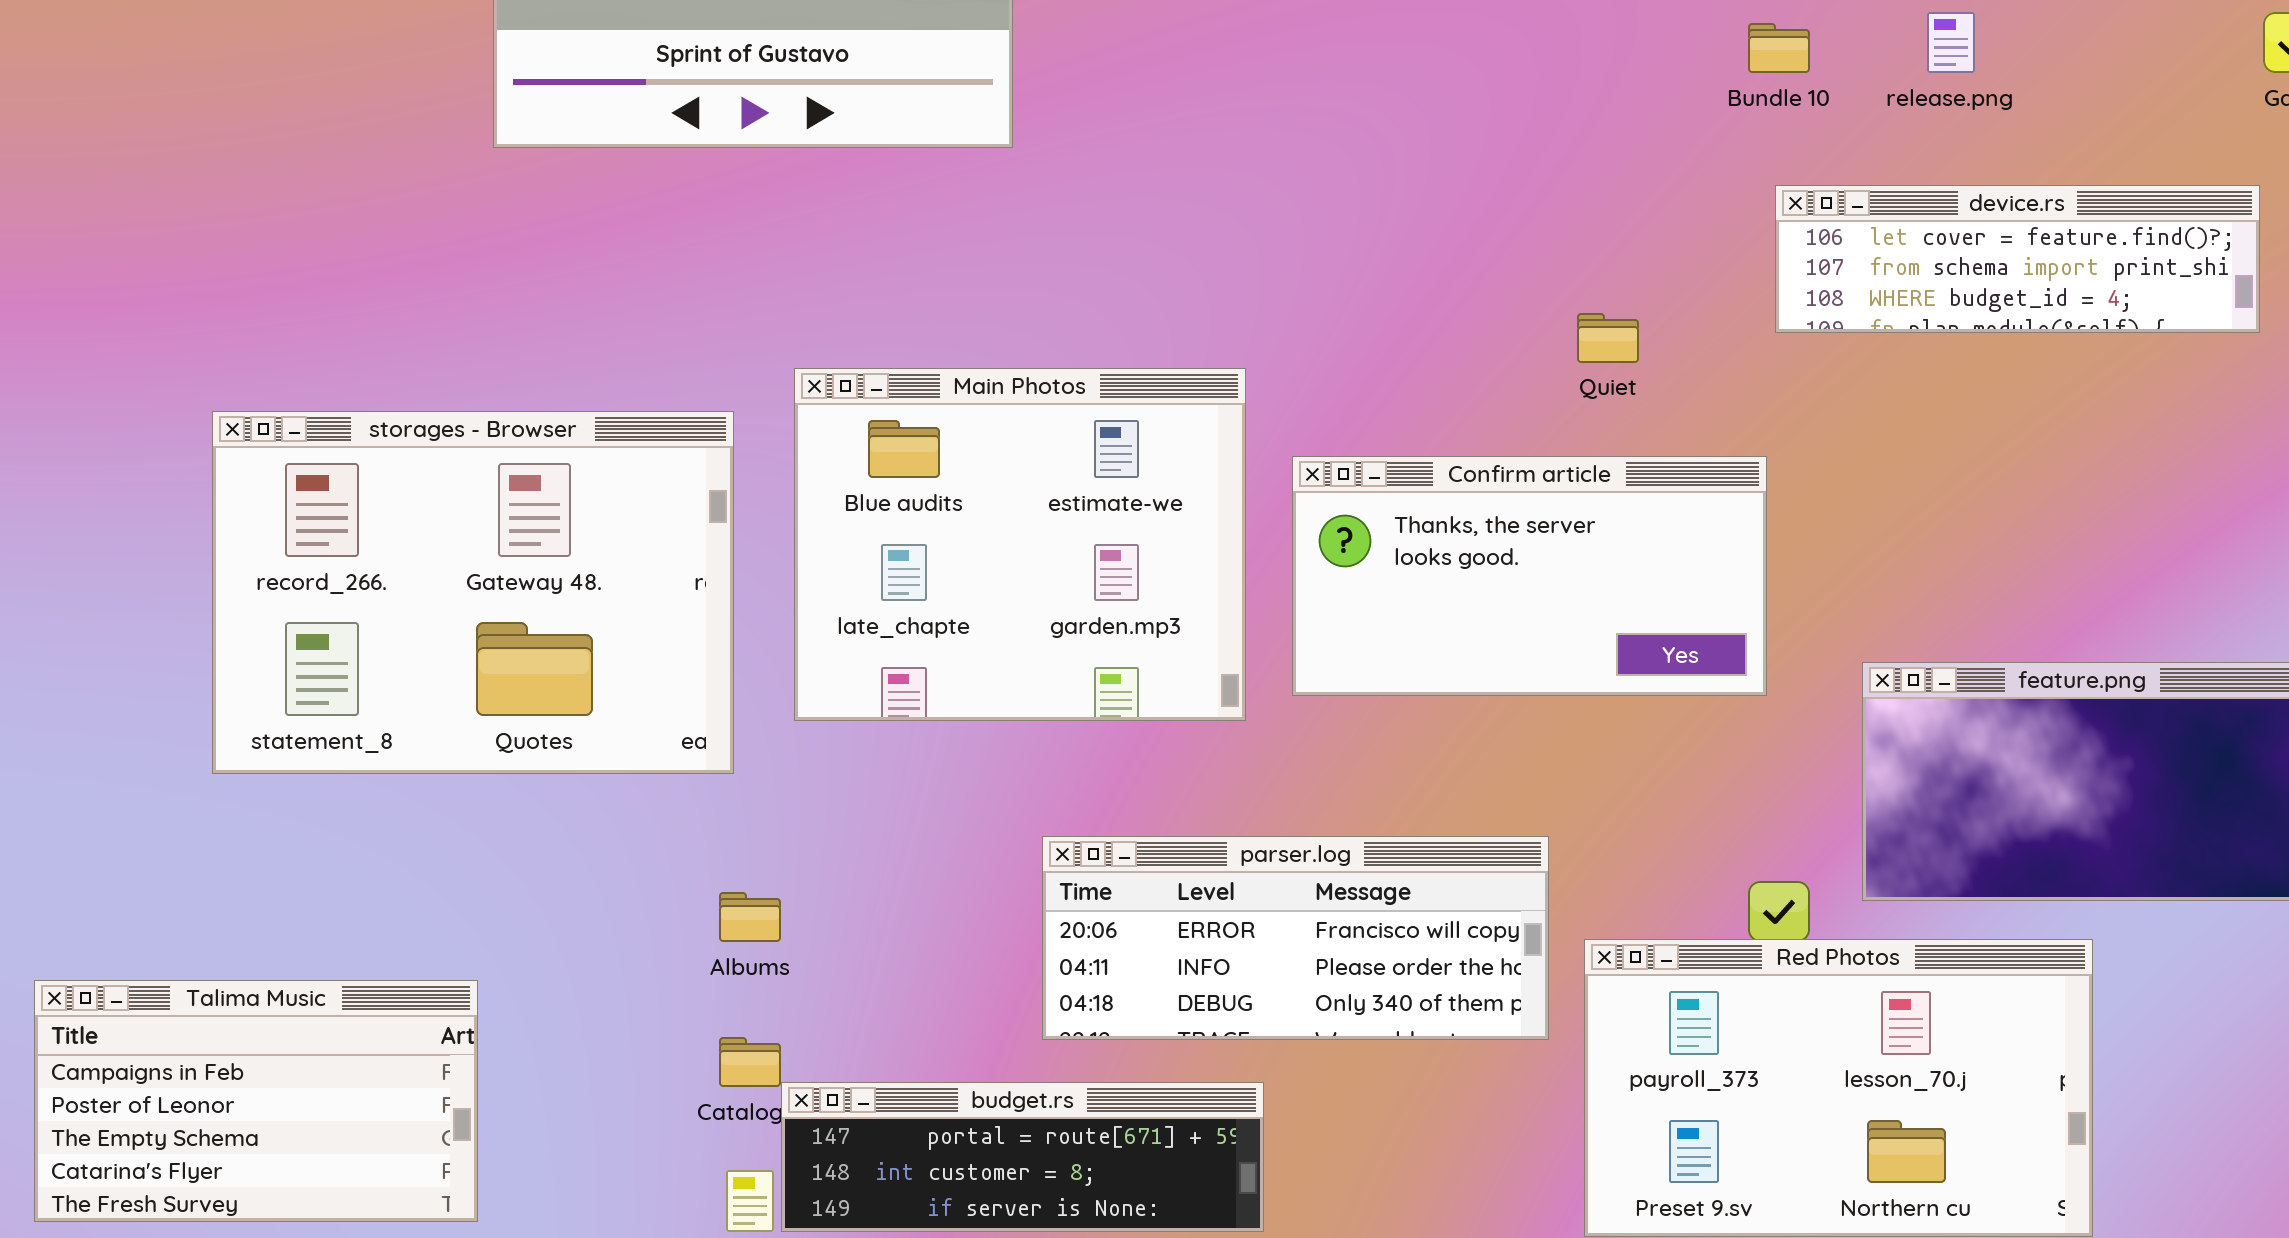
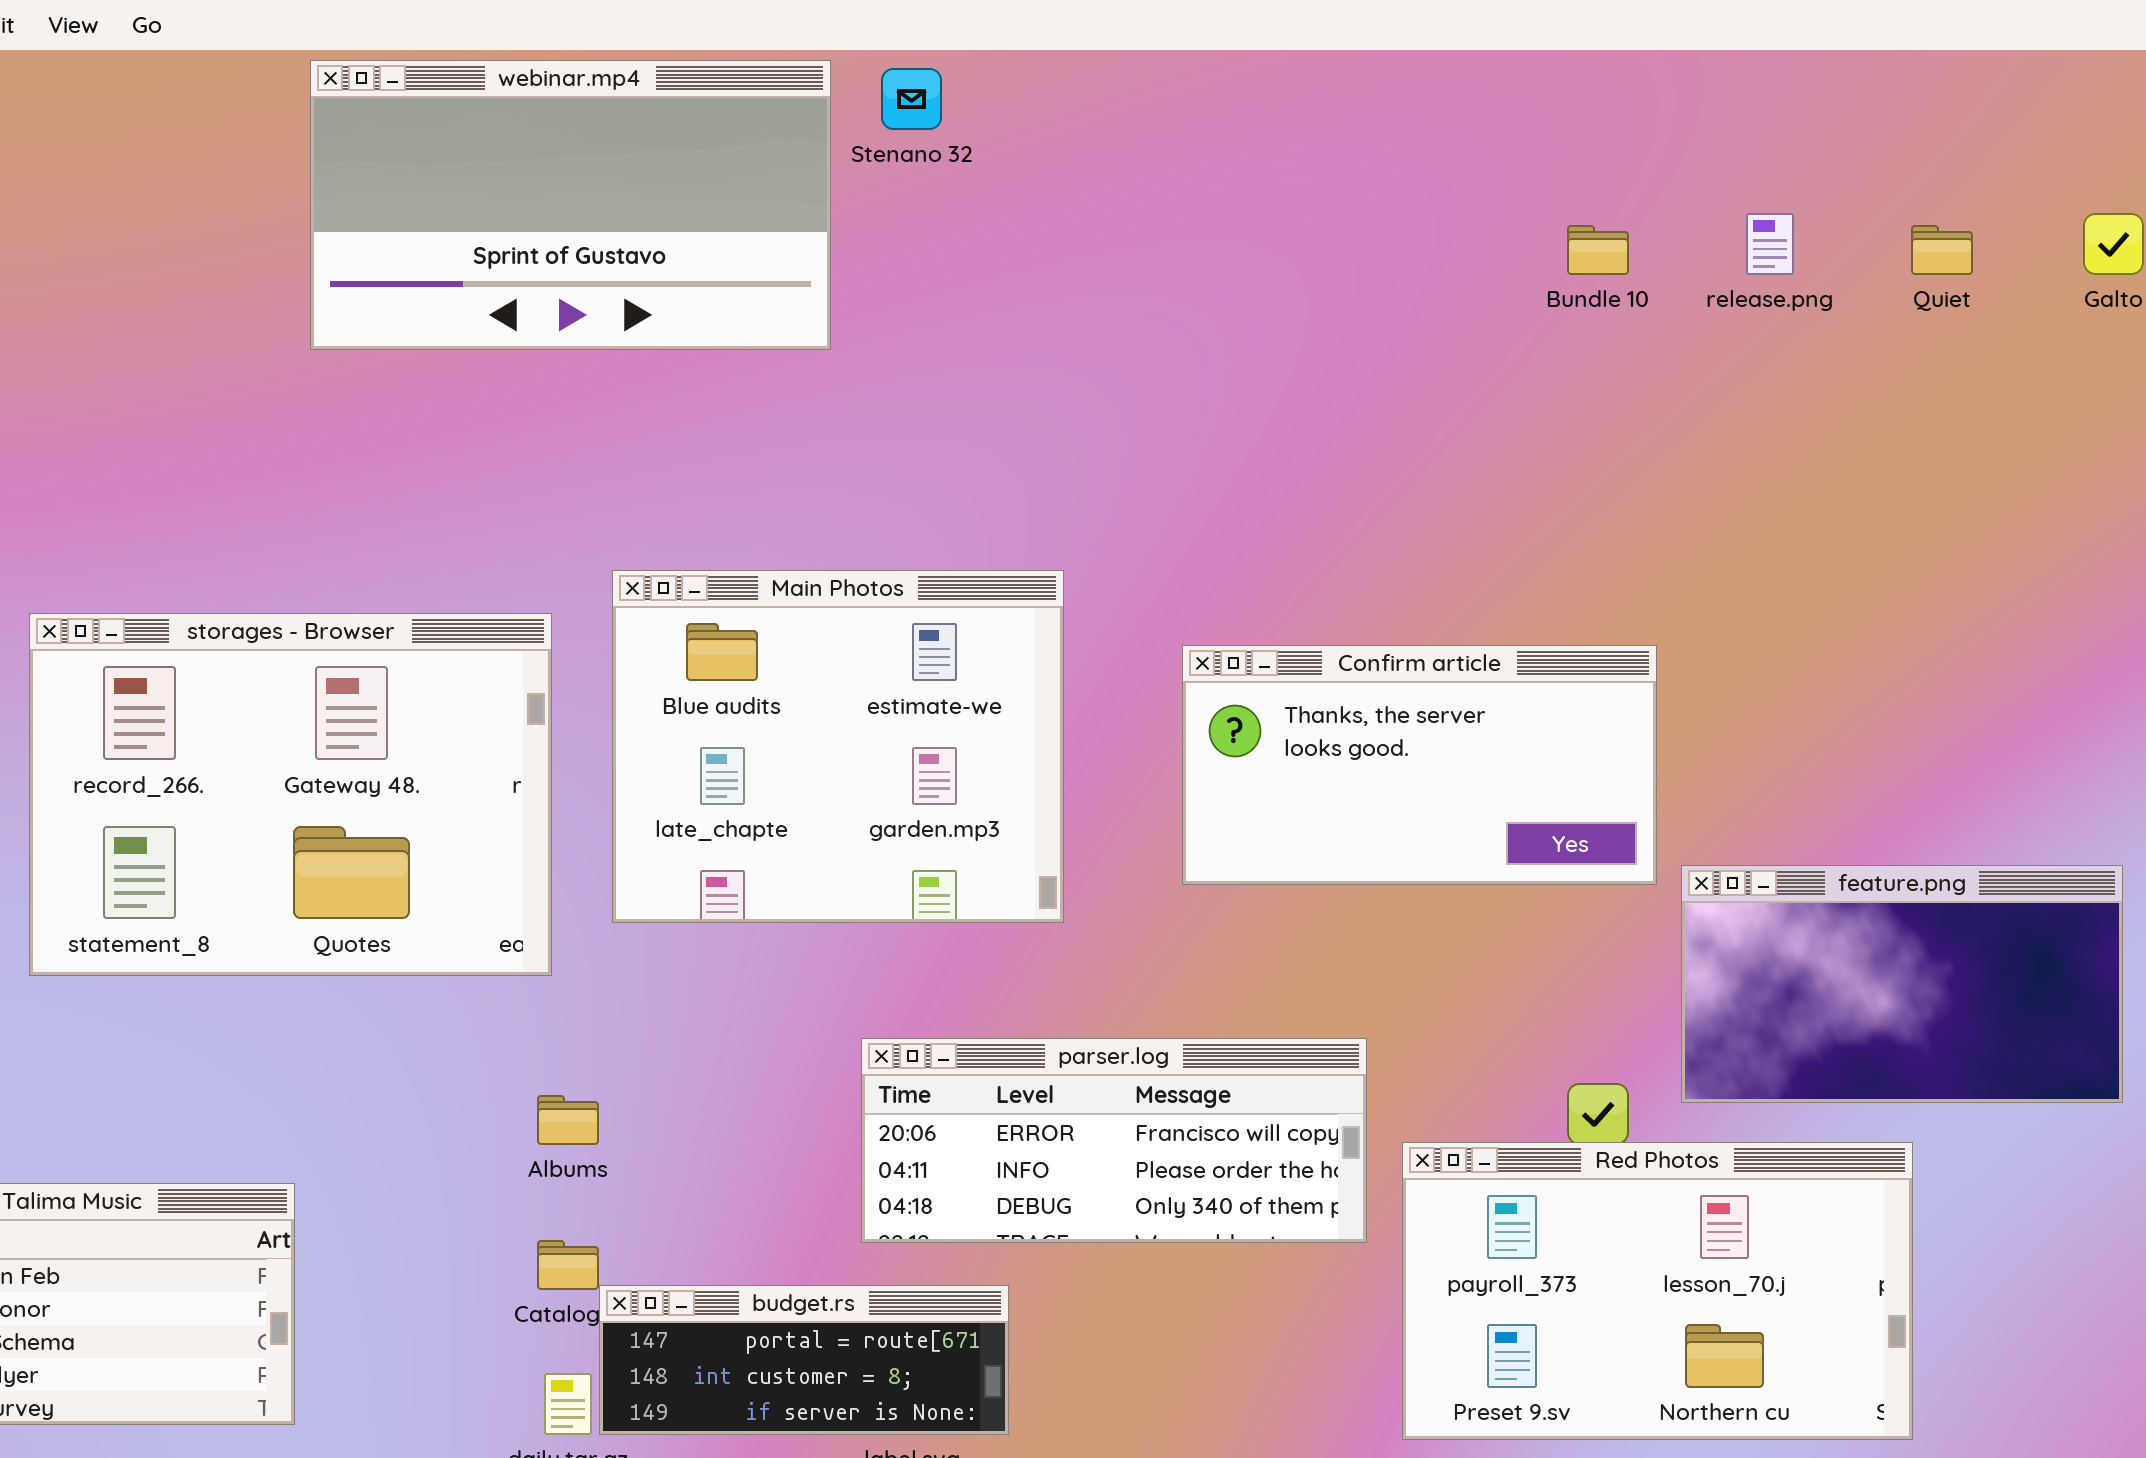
device.rs: [1775,185,2260,333] -> none, closed
Quiet: [1577,313,1639,363] -> [1911,225,1973,275], moved
Confirm article: [1292,456,1767,696] -> [1182,645,1657,885], moved
budget.rs: [781,1082,1264,1232] -> [599,1285,1009,1435], resized

